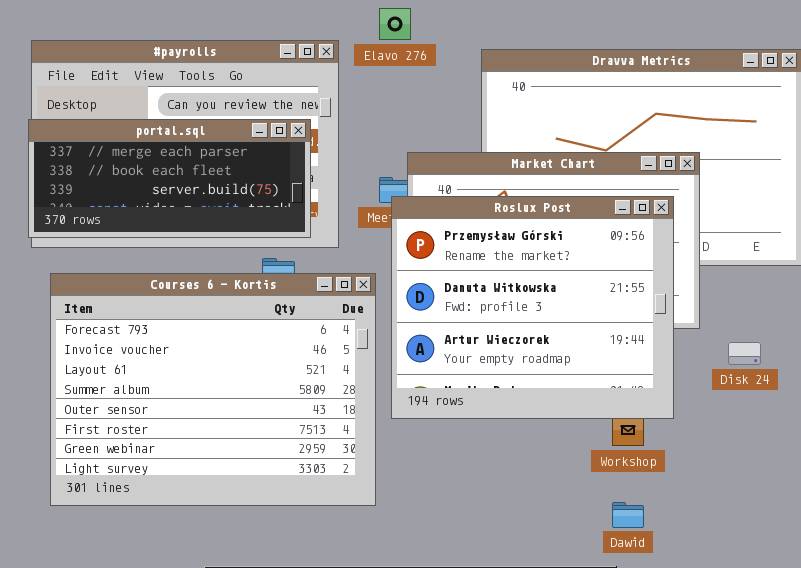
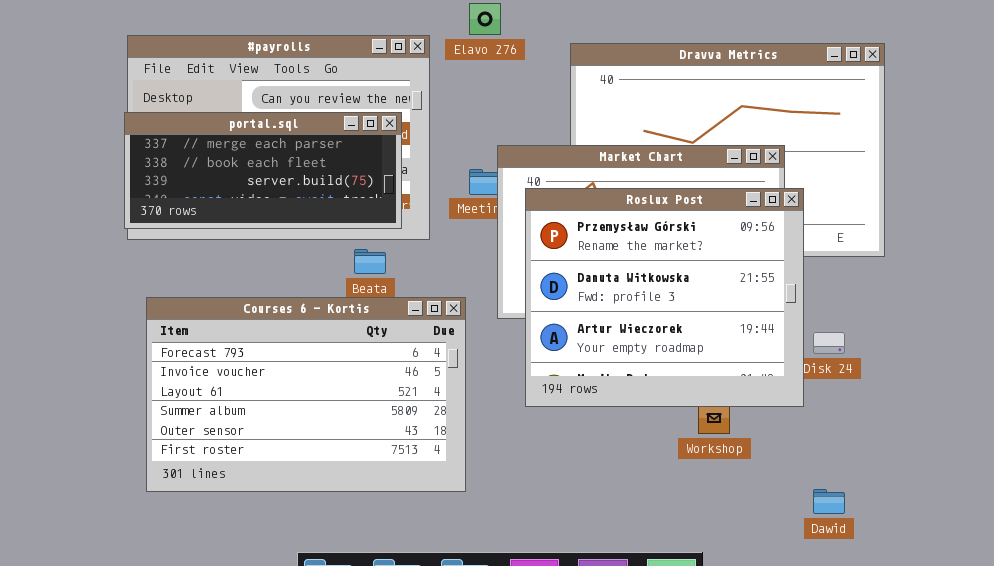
Roslux Post: [391,196,674,419] -> [525,188,804,407], moved
Courses 6 - Kortis: [50,273,376,506] -> [146,297,466,492], resized
Dawid: [612,502,644,528] -> [813,489,845,514], moved

